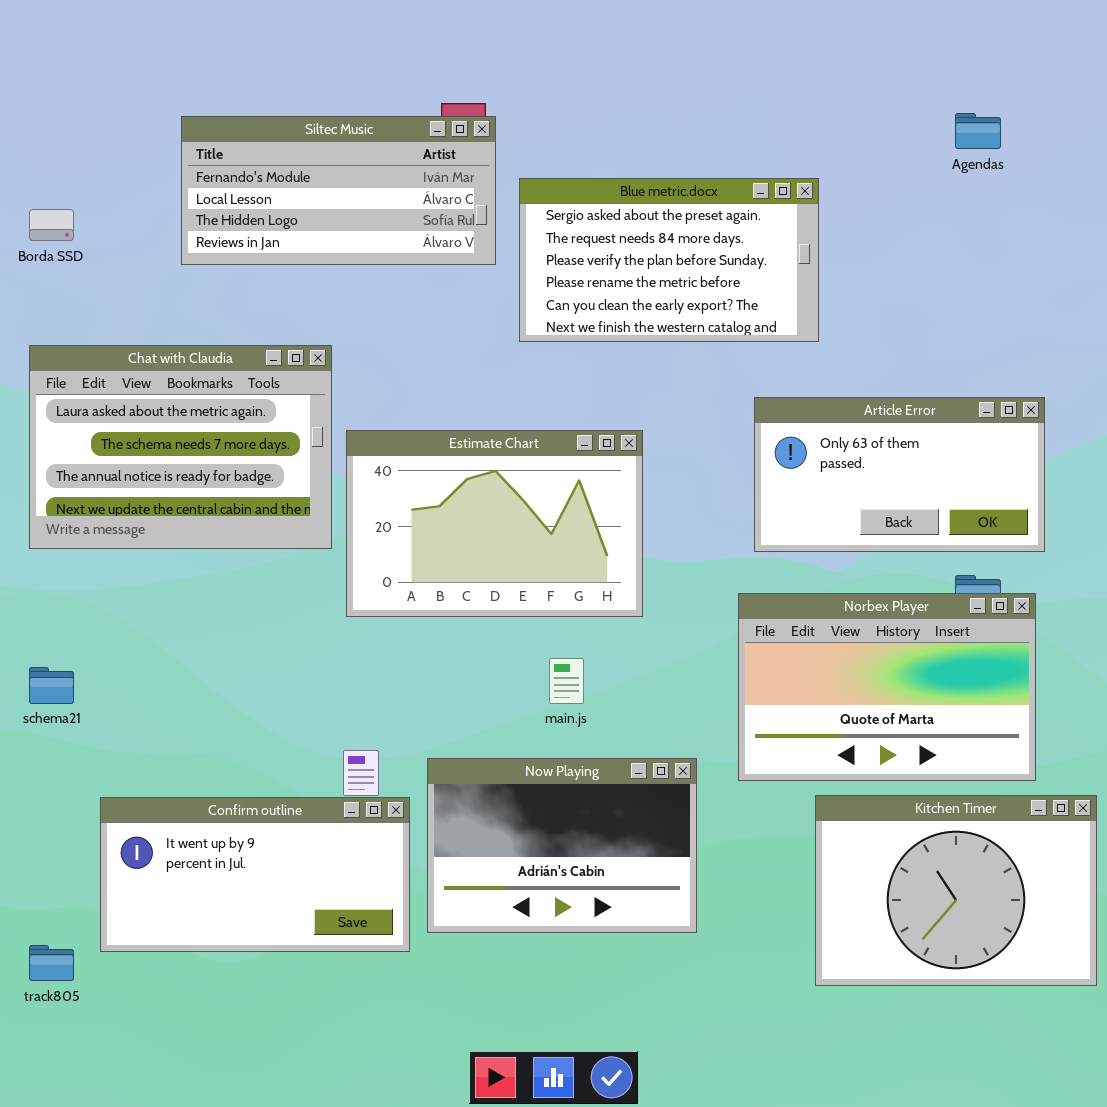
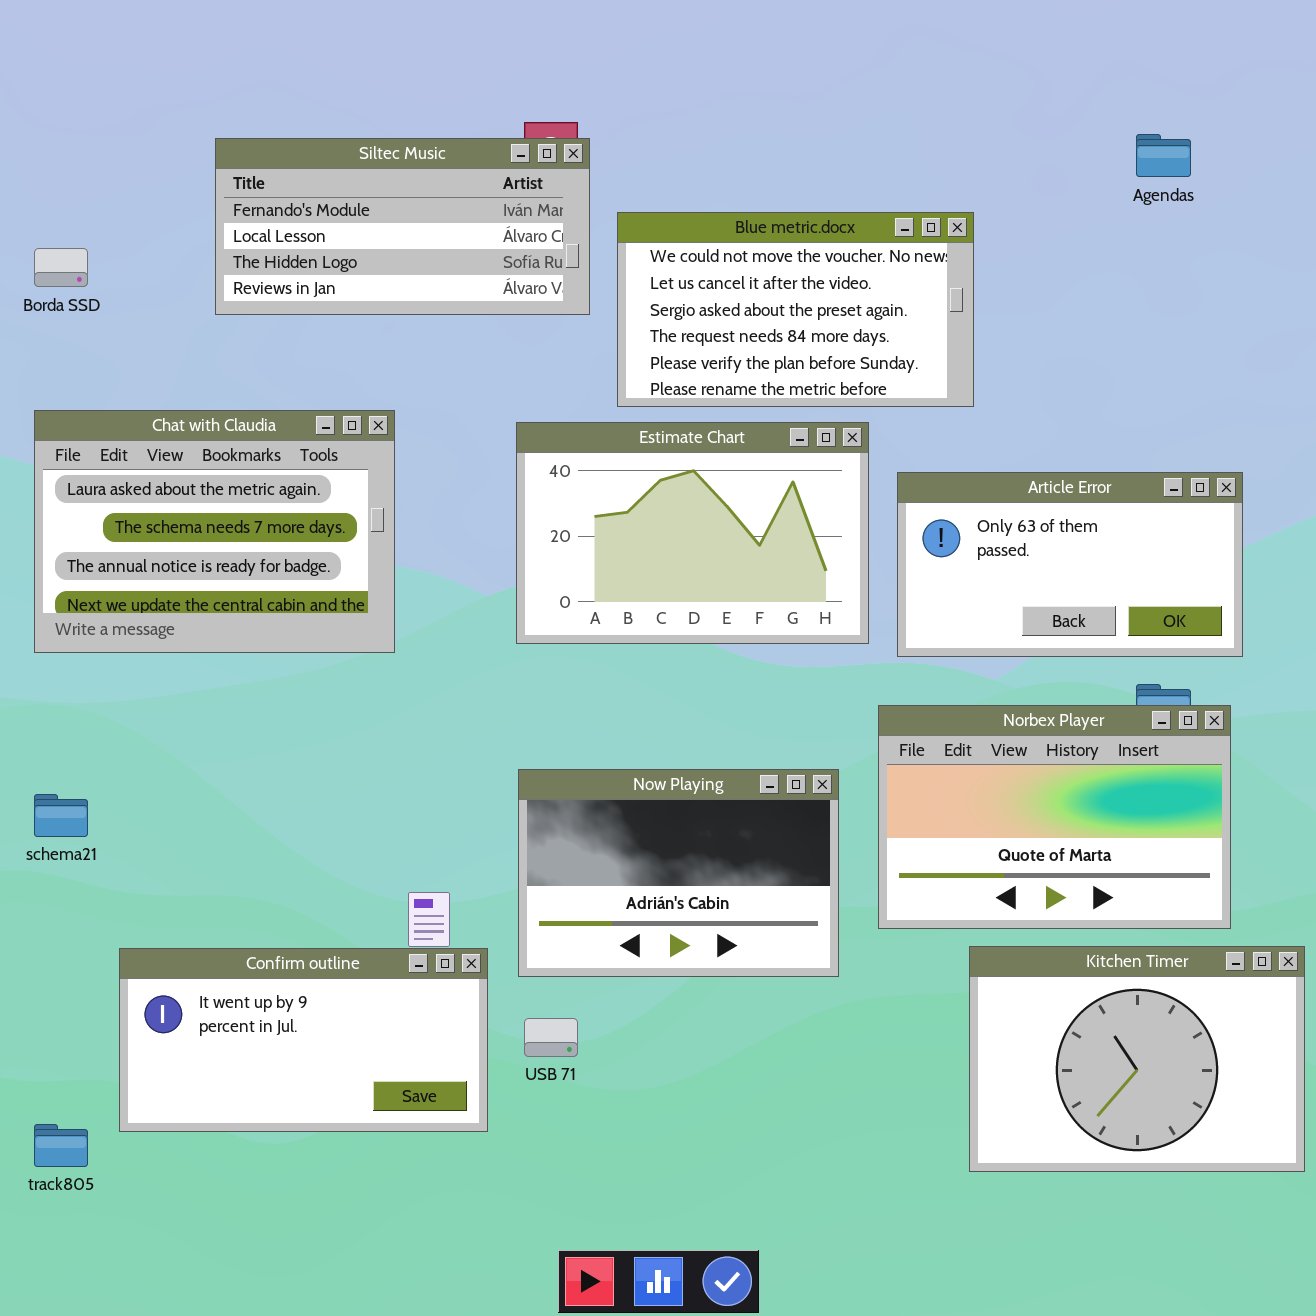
Blue metric.docx: [519,178,819,342] -> [617,212,974,407], scrolled up 2 rows
Estimate Chart: [346,430,643,617] -> [516,422,869,644], moved
Now Playing: [427,758,697,933] -> [518,769,839,977], moved

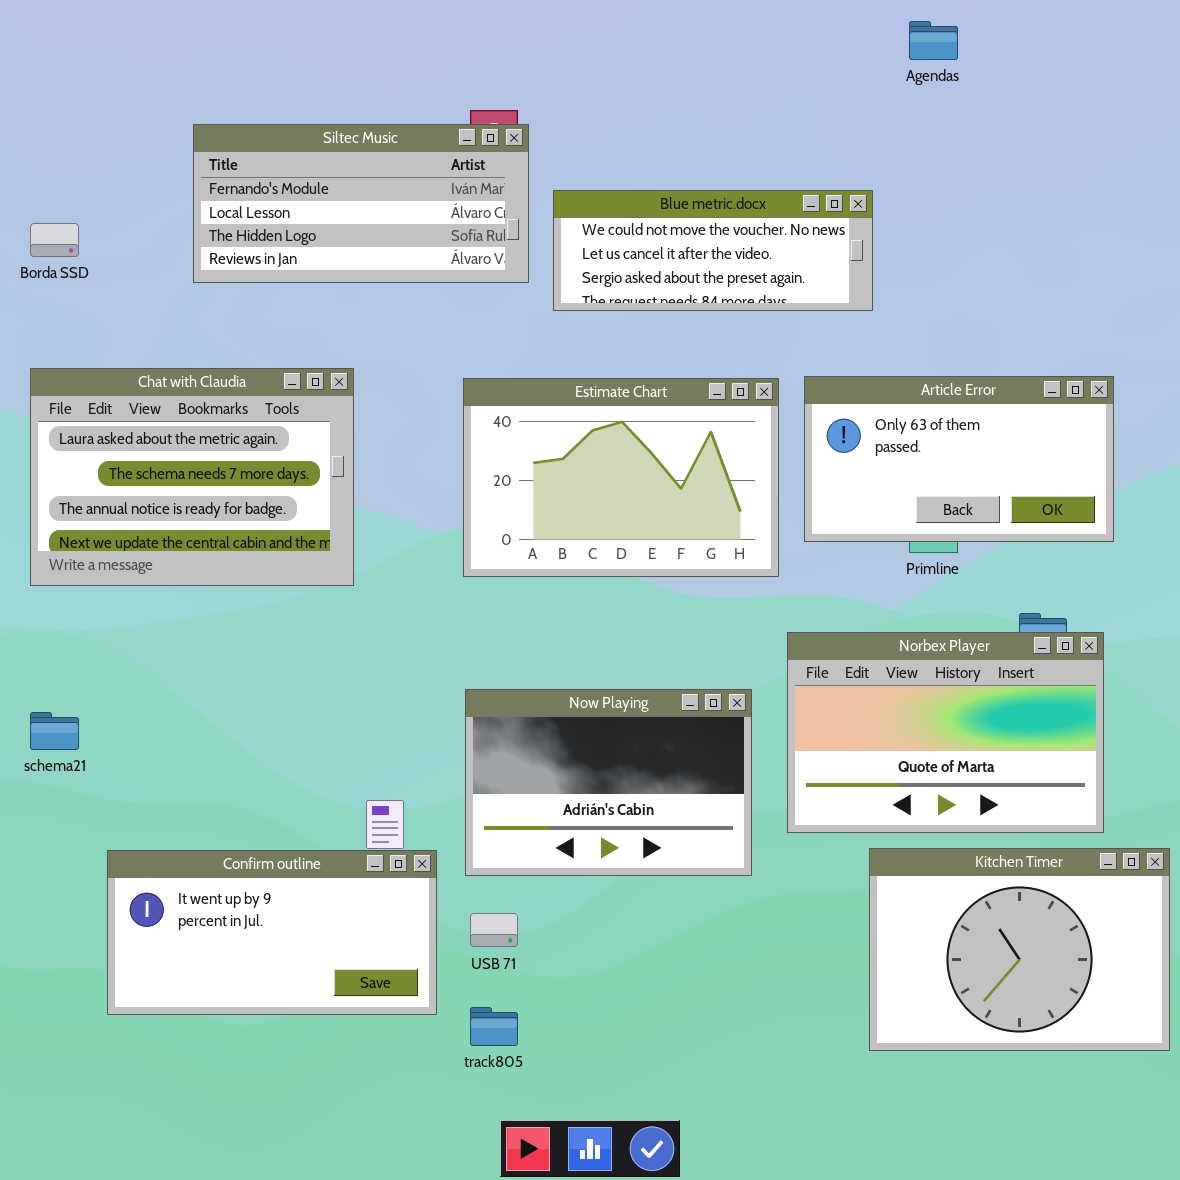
Agendas: [1136,134,1191,177] -> [909,21,958,60], moved
Blue metric.docx: [617,212,974,407] -> [553,190,873,311], resized
Article Error: [897,472,1243,657] -> [804,376,1114,542], moved
track805: [34,1124,88,1167] -> [470,1007,518,1046], moved

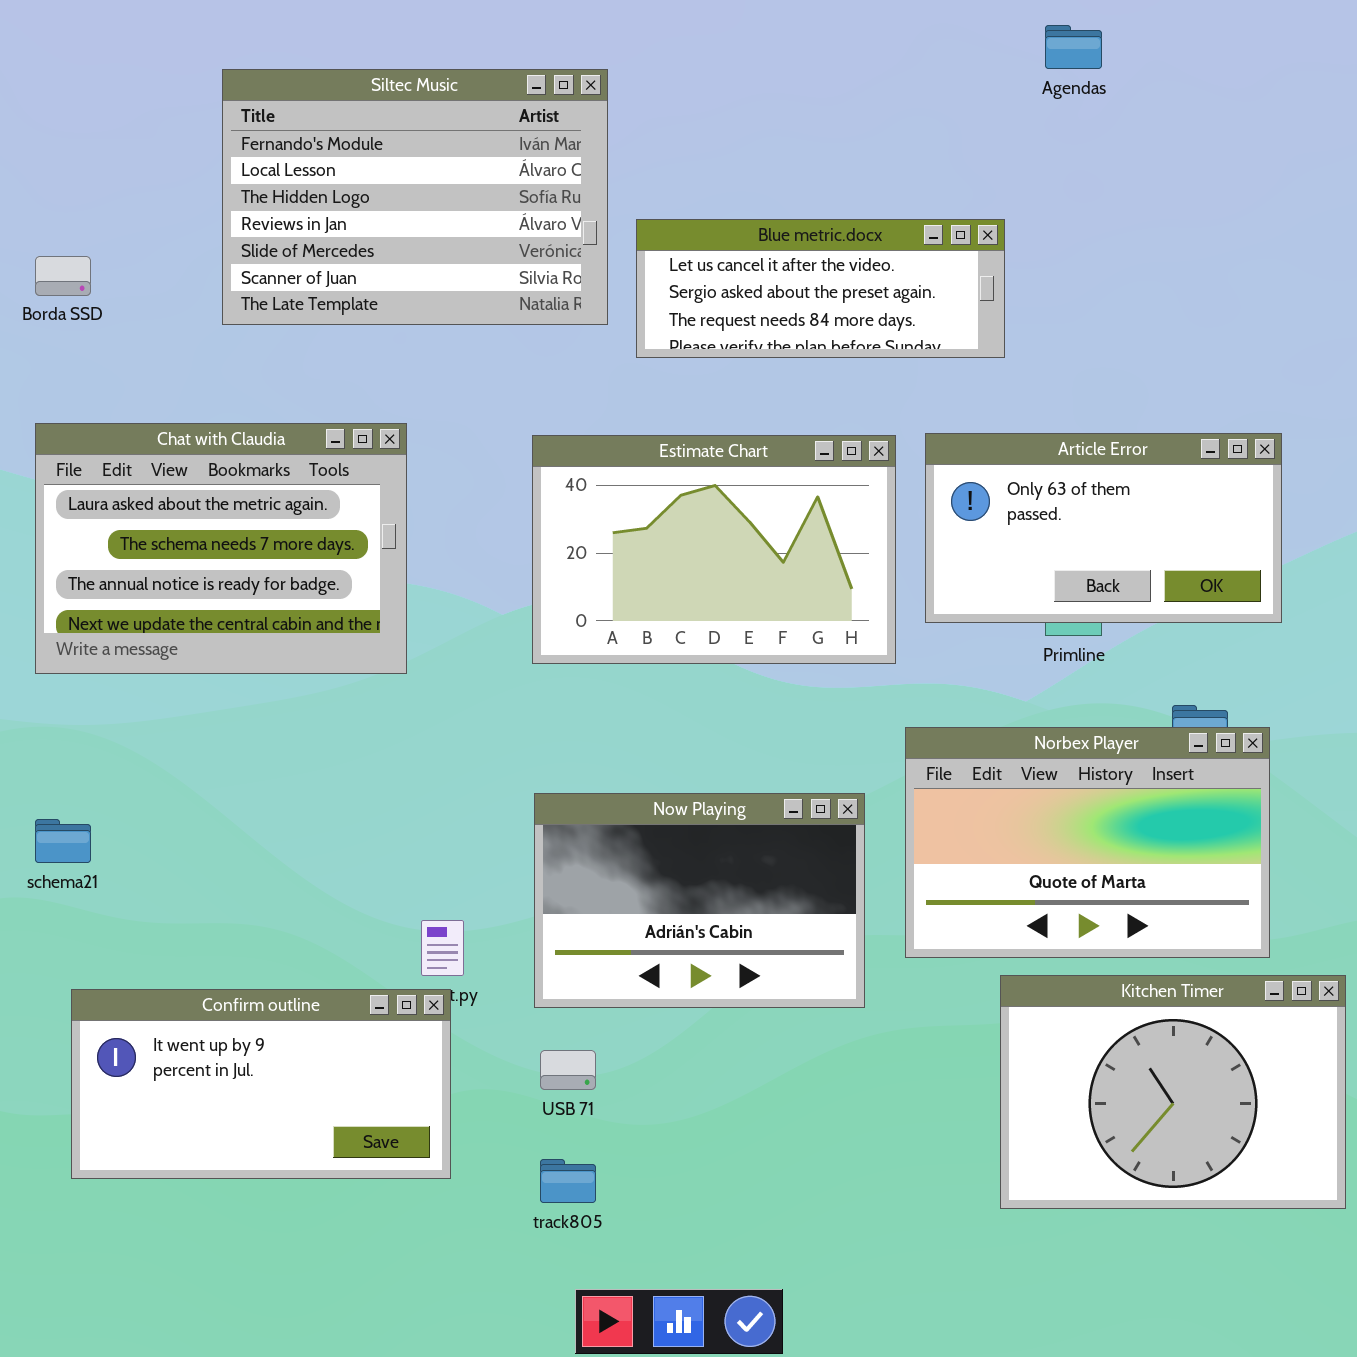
Siltec Music: [193,124,529,283] -> [222,69,608,325], resized
Blue metric.docx: [553,190,873,311] -> [636,219,1005,358], scrolled down 1 row
Confirm outline: [107,850,437,1015] -> [71,989,451,1179], moved

